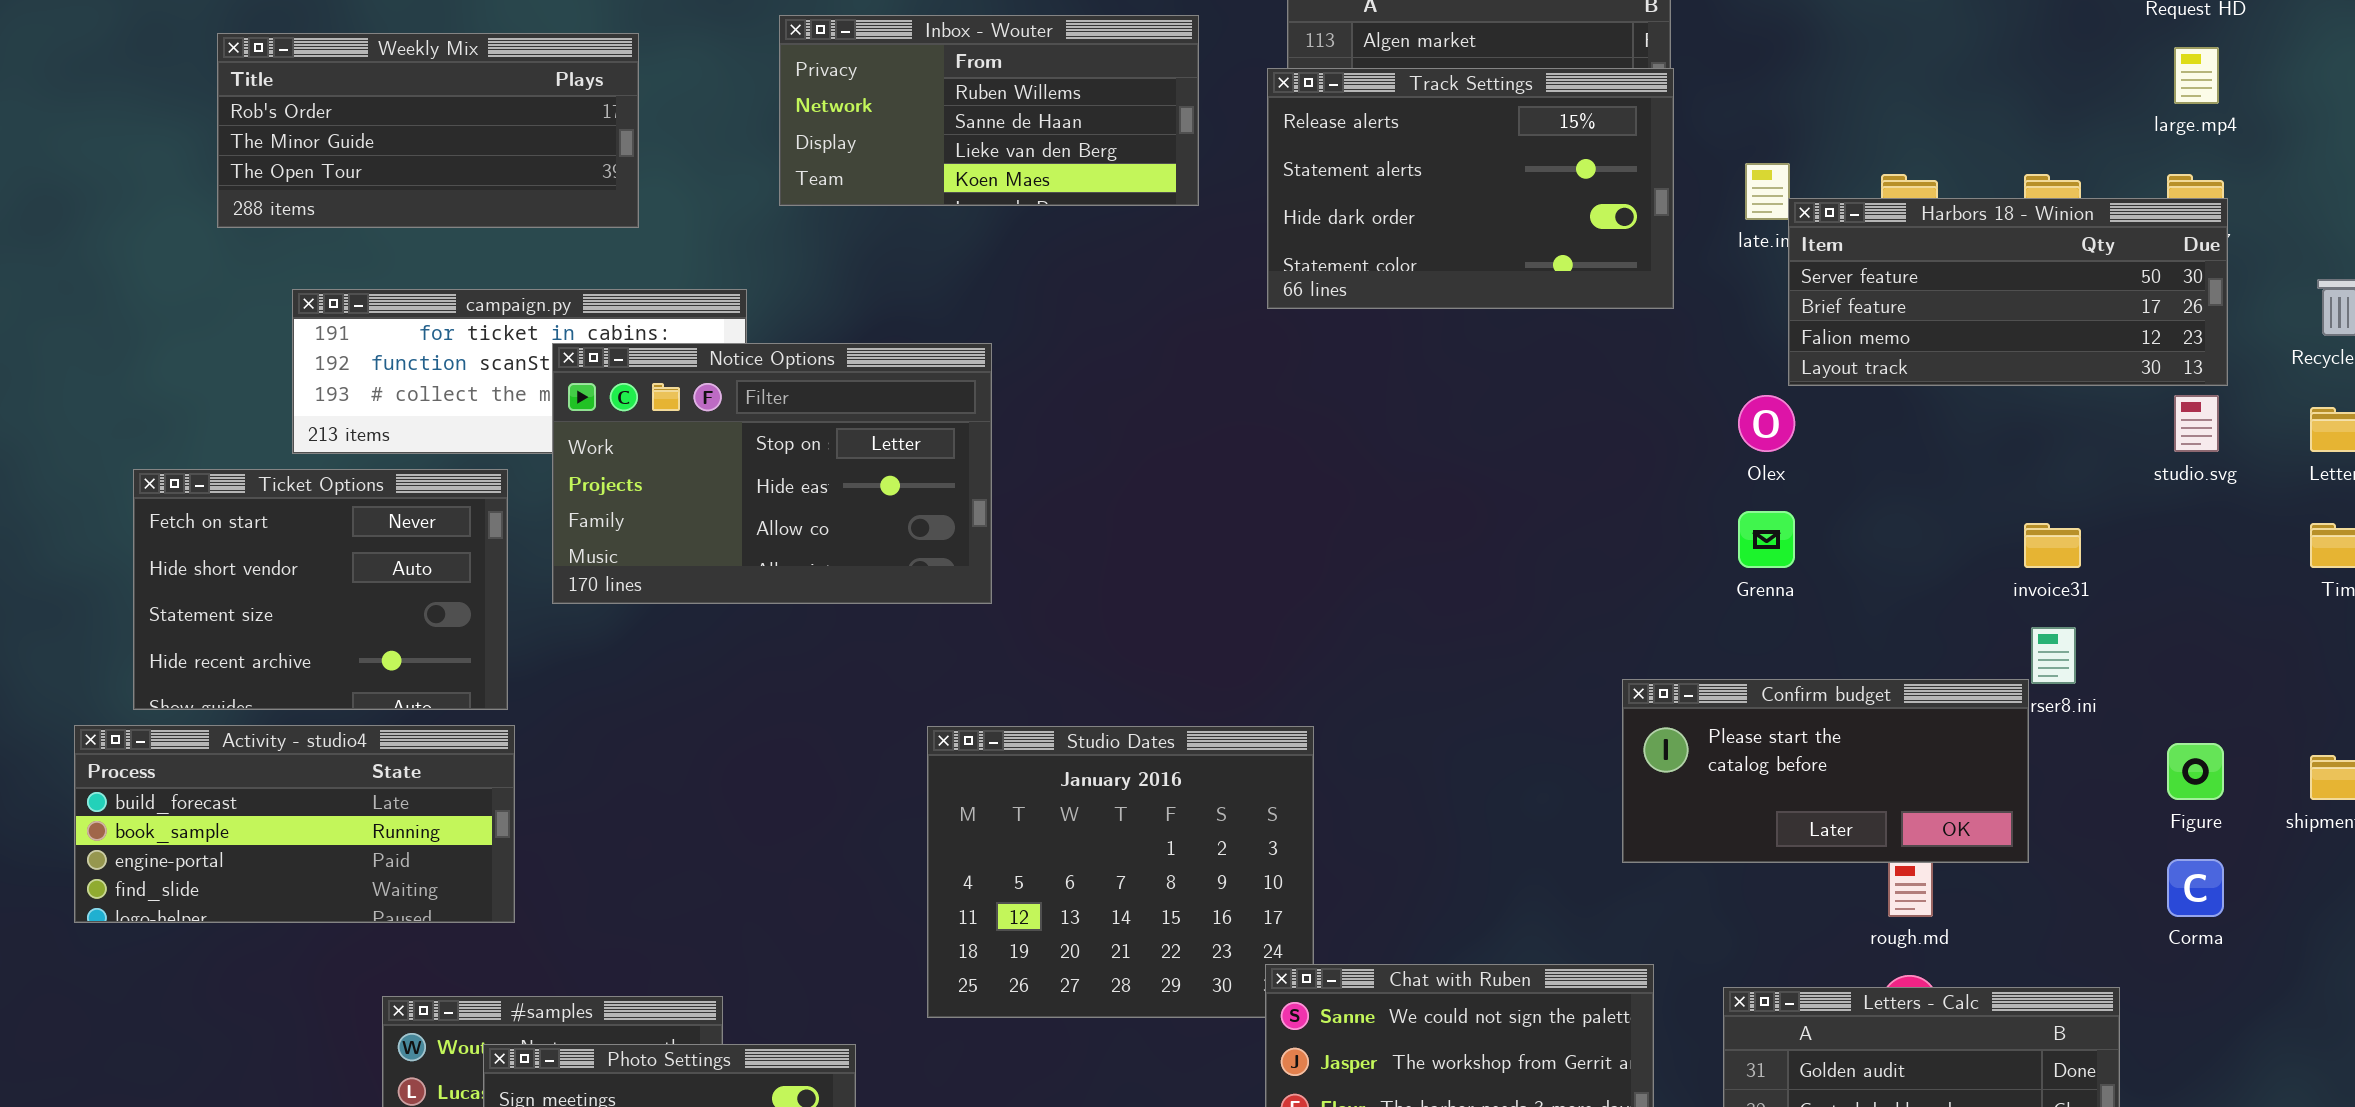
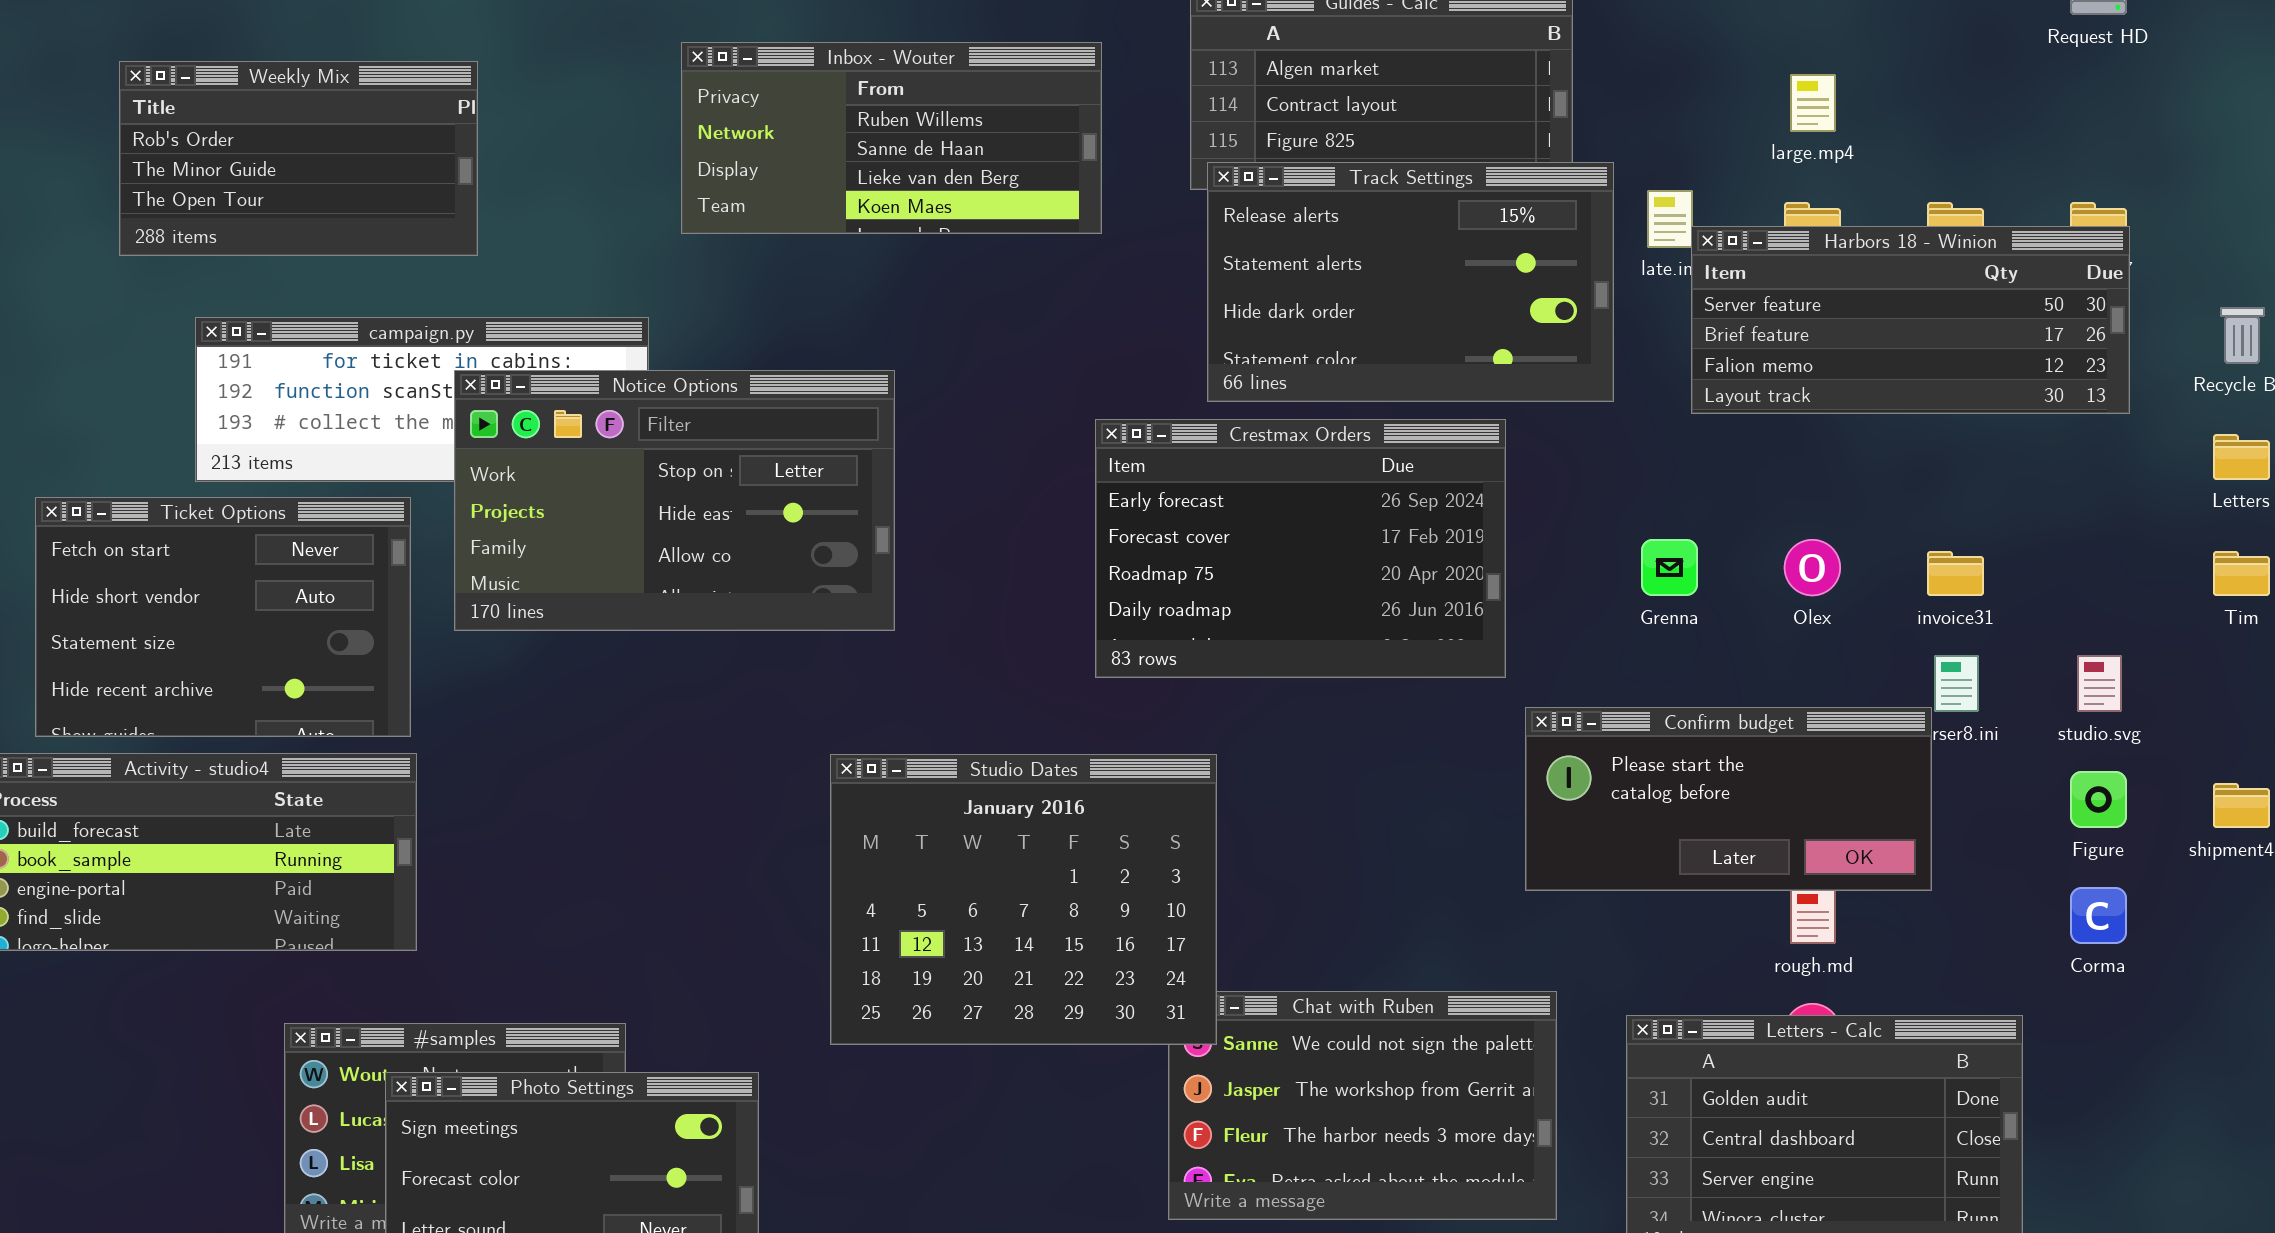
Weekly Mix: [217,33,639,228] -> [119,61,478,256], resized
large.mp4: [2174,47,2219,104] -> [1790,74,1836,132], moved
Track Settings: [1267,68,1674,309] -> [1207,162,1614,402], moved
Crestmax Orders: none -> [1095,419,1506,678], opened
Olex: [1738,395,1795,452] -> [1784,539,1841,596], moved
studio.svg: [2174,395,2219,452] -> [2077,655,2122,712], moved
Studio Dates: [927,726,1314,1018] -> [830,754,1217,1045], raised

